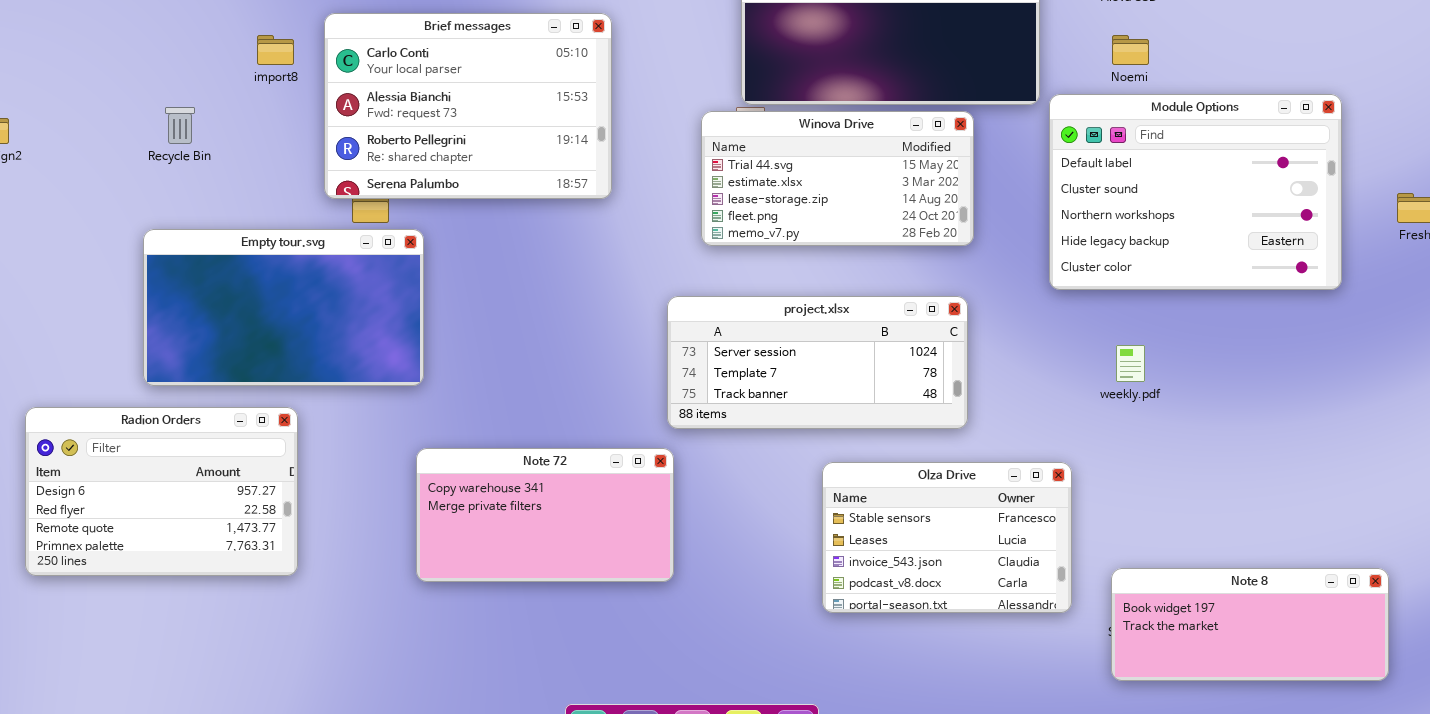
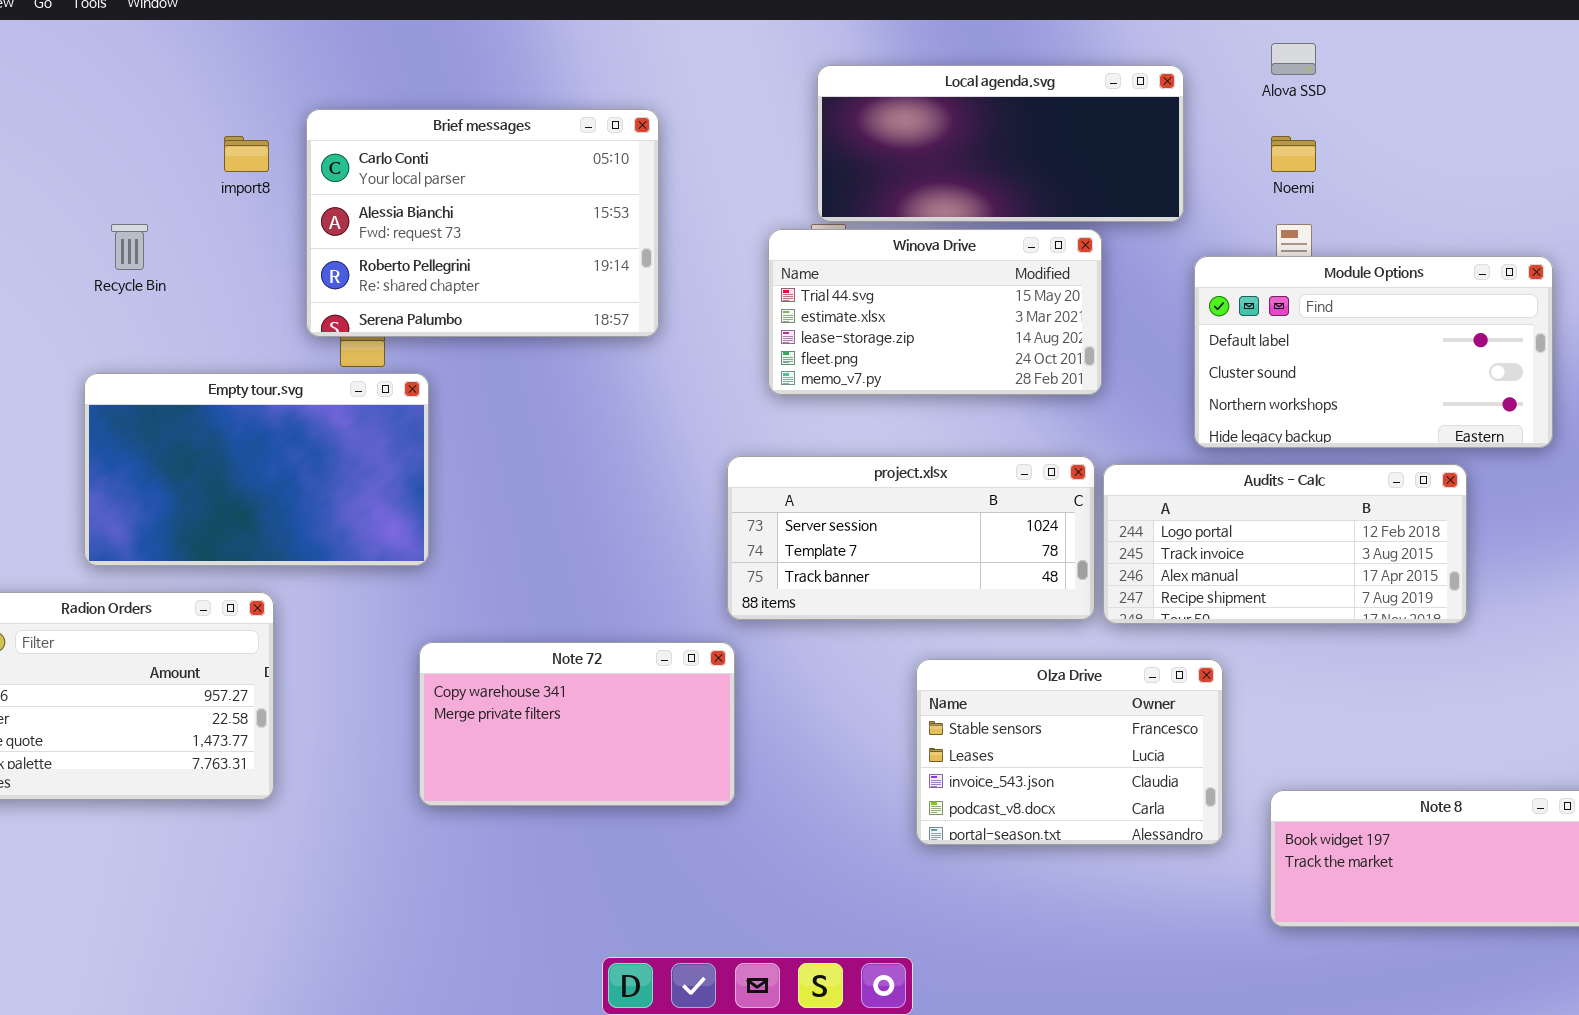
Module Options: [1049,94,1342,290] -> [1194,256,1553,448], resized
Audits - Calc: none -> [1103,464,1467,624], opened

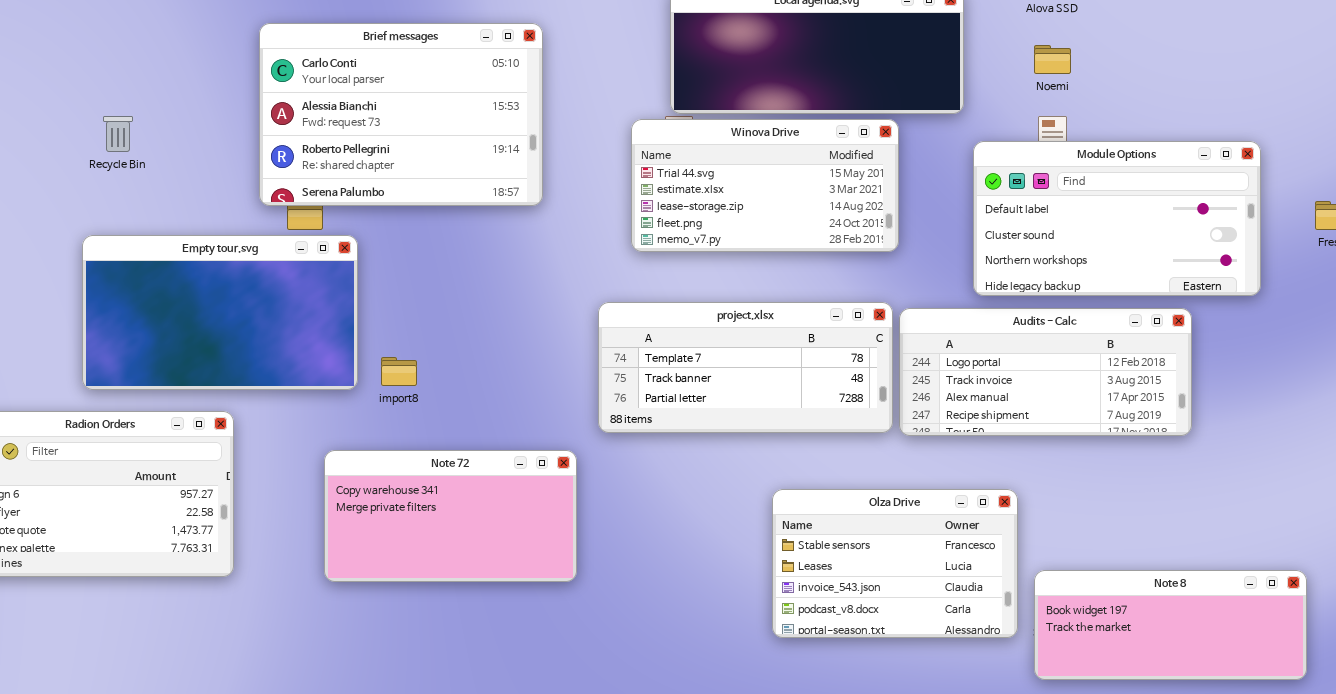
import8: [224,136,269,172] -> [381,357,417,386], moved
project.xlsx: [727,456,1095,620] -> [598,302,893,433], scrolled down 1 row
Note 72: [419,642,735,806] -> [324,450,577,582], moved
Olza Drive: [916,659,1223,845] -> [772,489,1018,638], moved

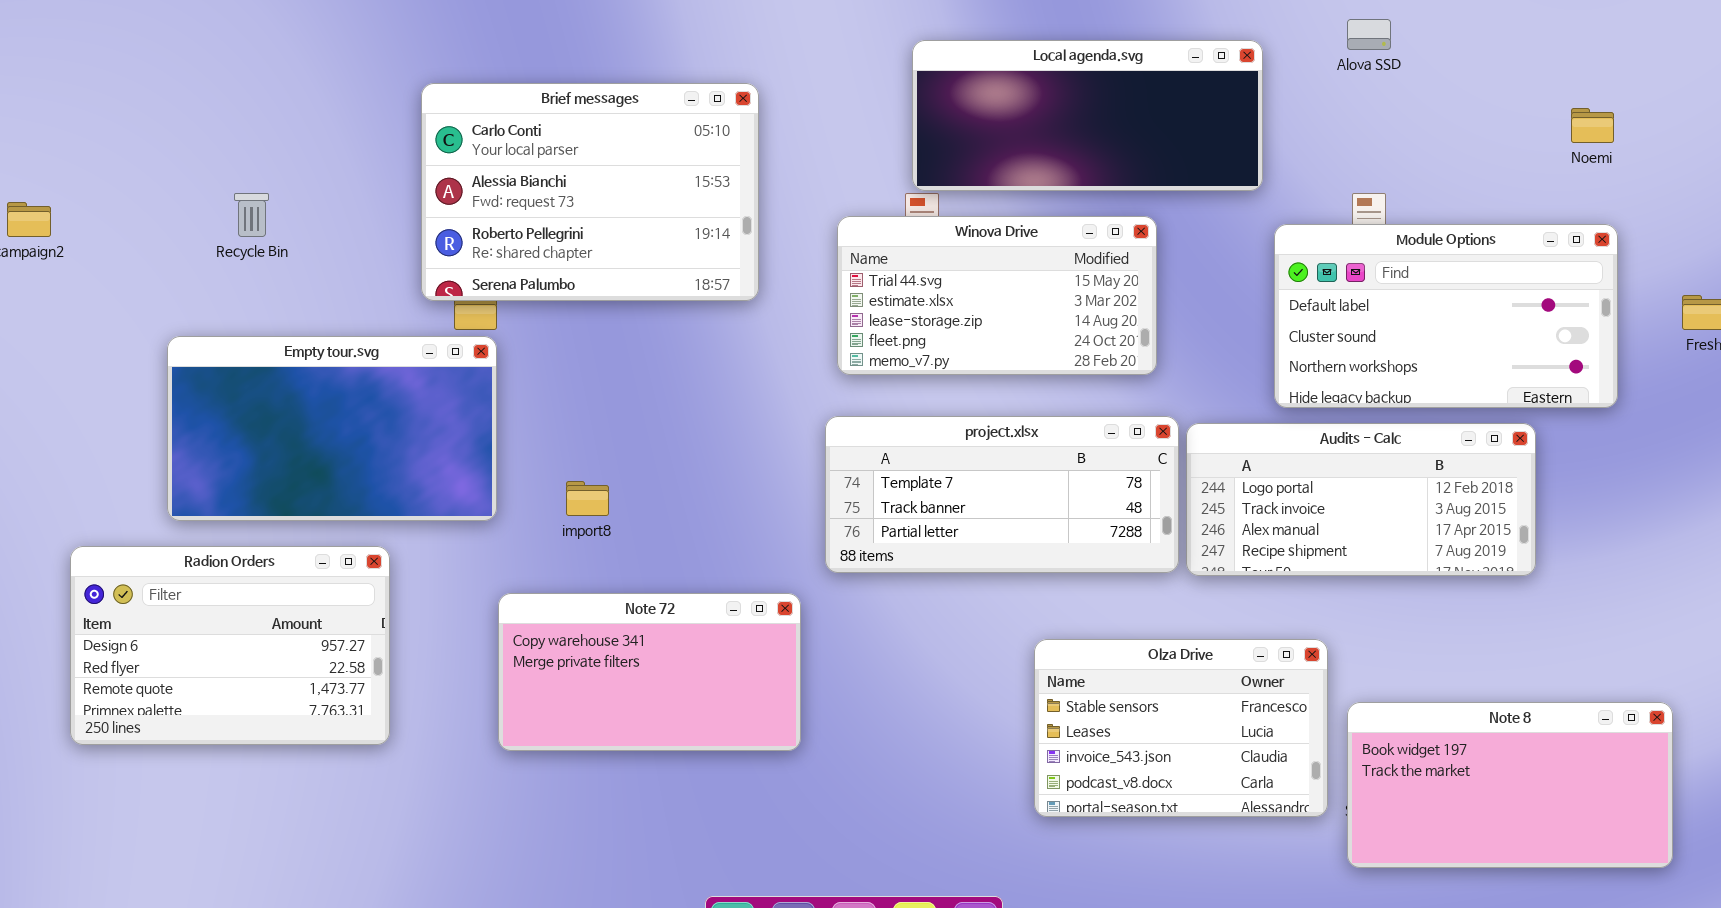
Noemi: [1034,45,1071,74] -> [1571,108,1614,143], moved
Winova Drive: [631,119,899,252] -> [837,216,1157,375], moved
Empty tour.svg: [82,235,358,390] -> [167,336,497,521], moved
Note 8: [1034,570,1307,680] -> [1347,702,1673,868], resized

